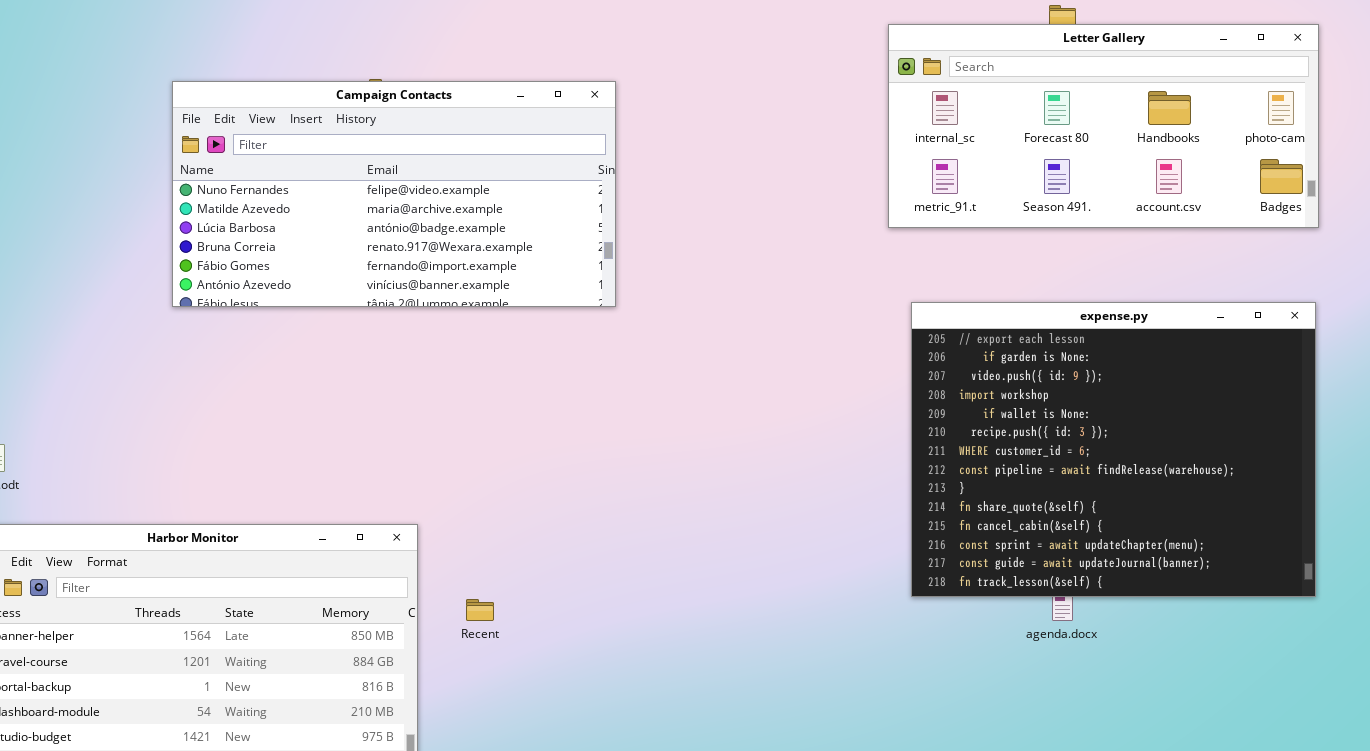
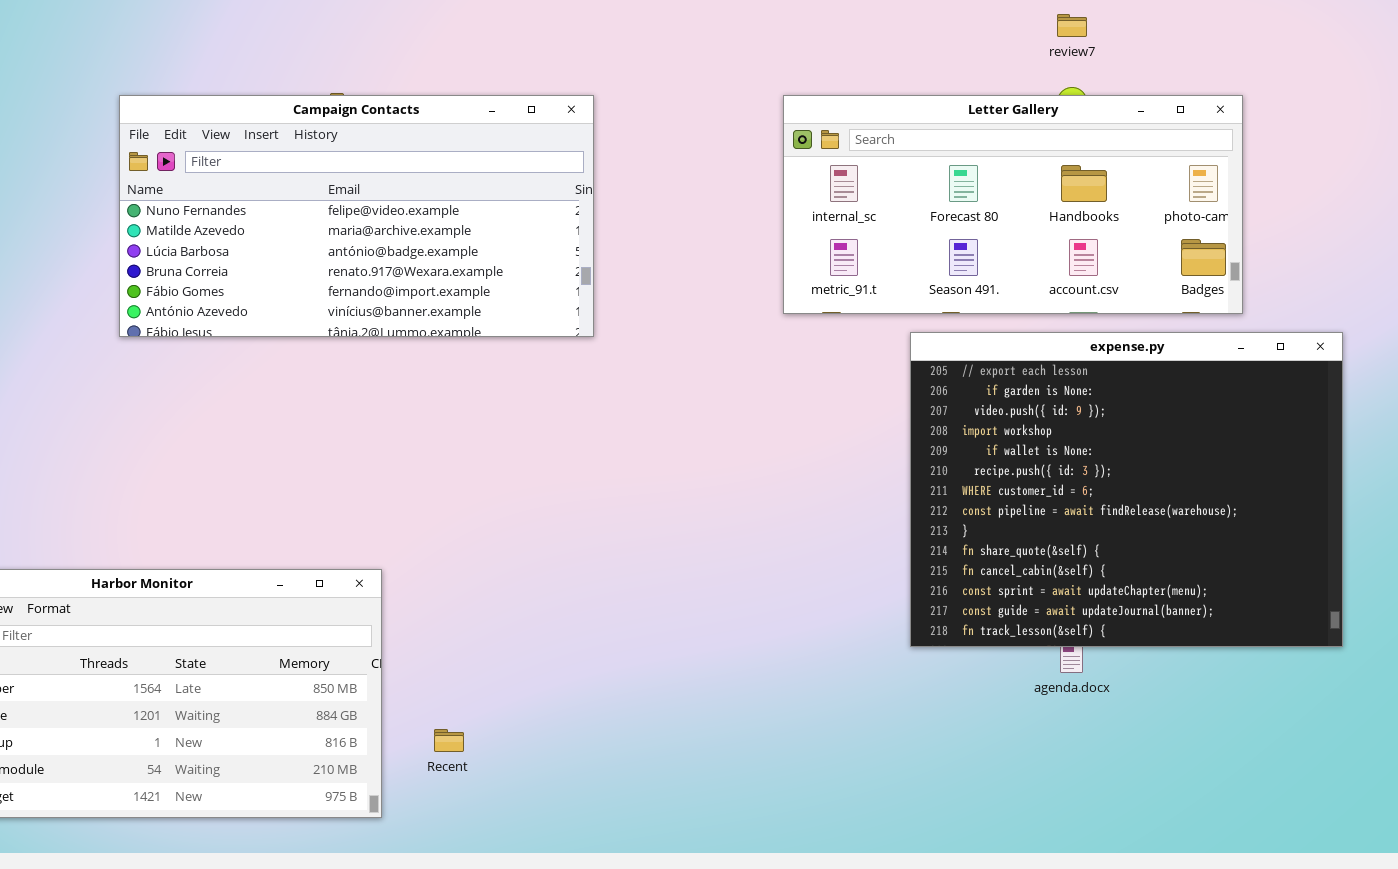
Letter Gallery: [888,24,1319,228] -> [783,95,1243,314], moved
Recent: [466,599,494,621] -> [434,729,464,752], moved

